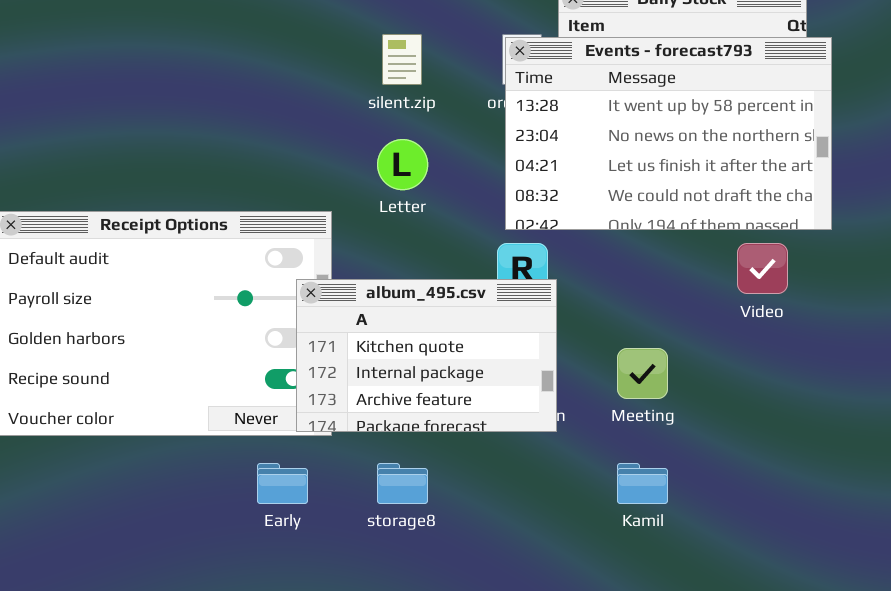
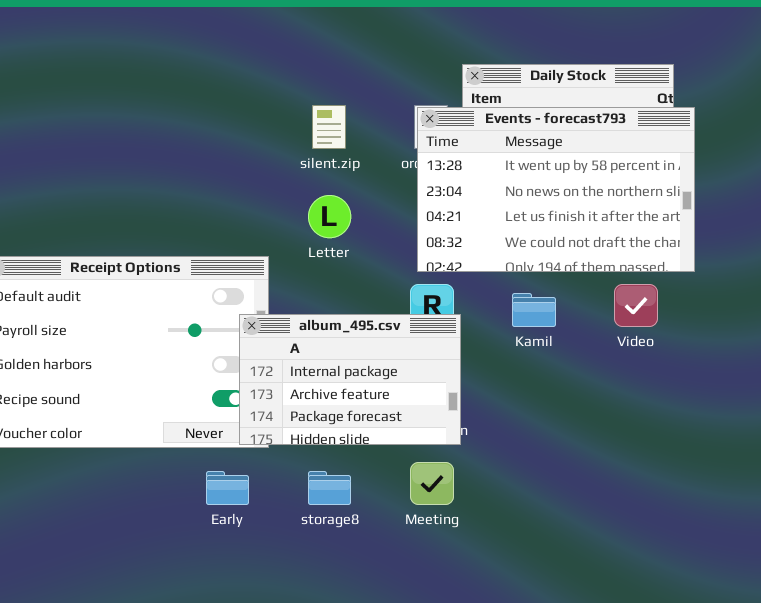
album_495.csv: [296,279,557,432] -> [239,314,461,445], scrolled down 1 row
Meeting: [617,348,668,399] -> [410,462,454,505], moved
Kamil: [617,463,668,504] -> [512,293,556,327], moved

